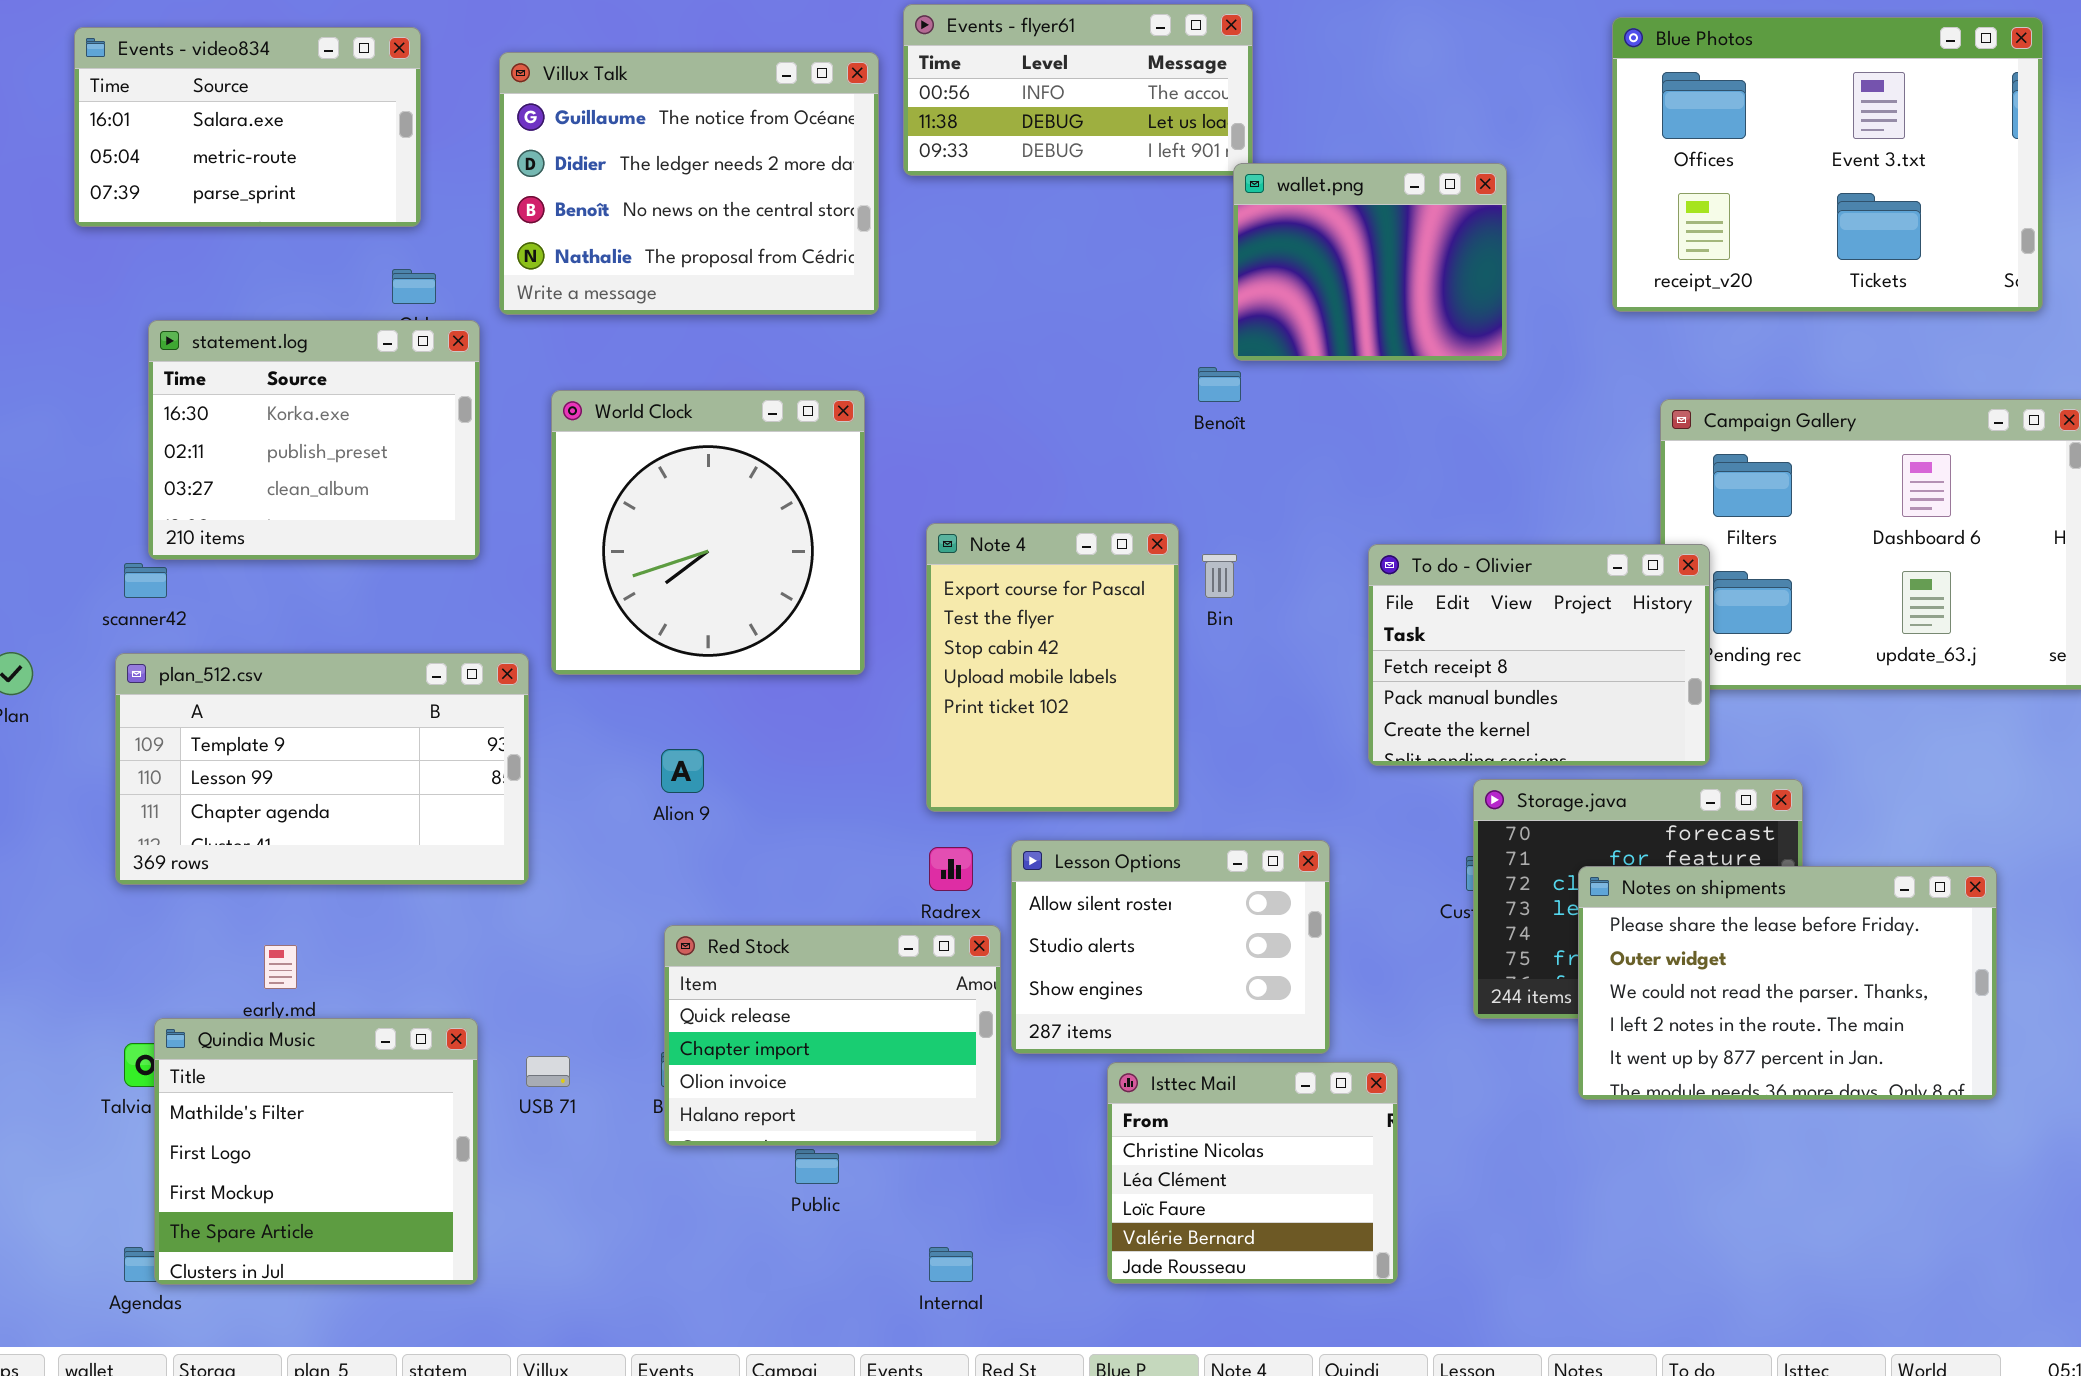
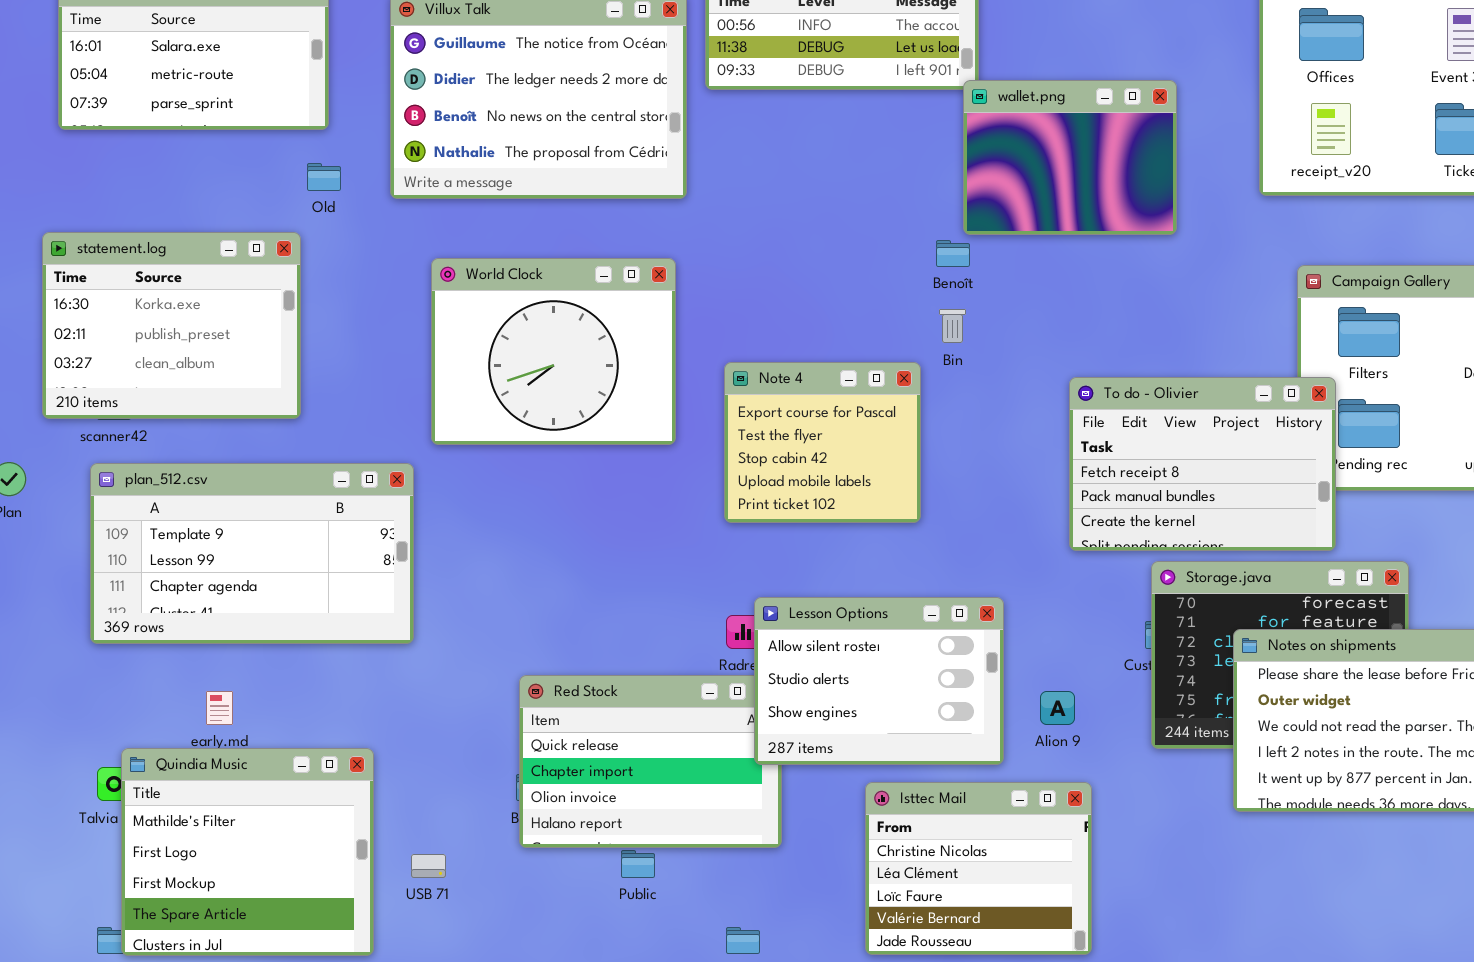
statement.log: [148,320,480,560] -> [42,232,301,419], moved
World Clock: [551,390,865,675] -> [431,258,676,445], resized
Note 4: [926,523,1179,812] -> [724,362,921,523], resized
Bin: [1202,554,1237,598] -> [939,309,966,343], moved
Alion 9: [661,749,704,793] -> [1040,691,1075,725], moved
Lesson Options: [1011,840,1330,1054] -> [754,597,1004,765], moved
USB 71: [526,1056,570,1087] -> [411,854,446,878], moved

